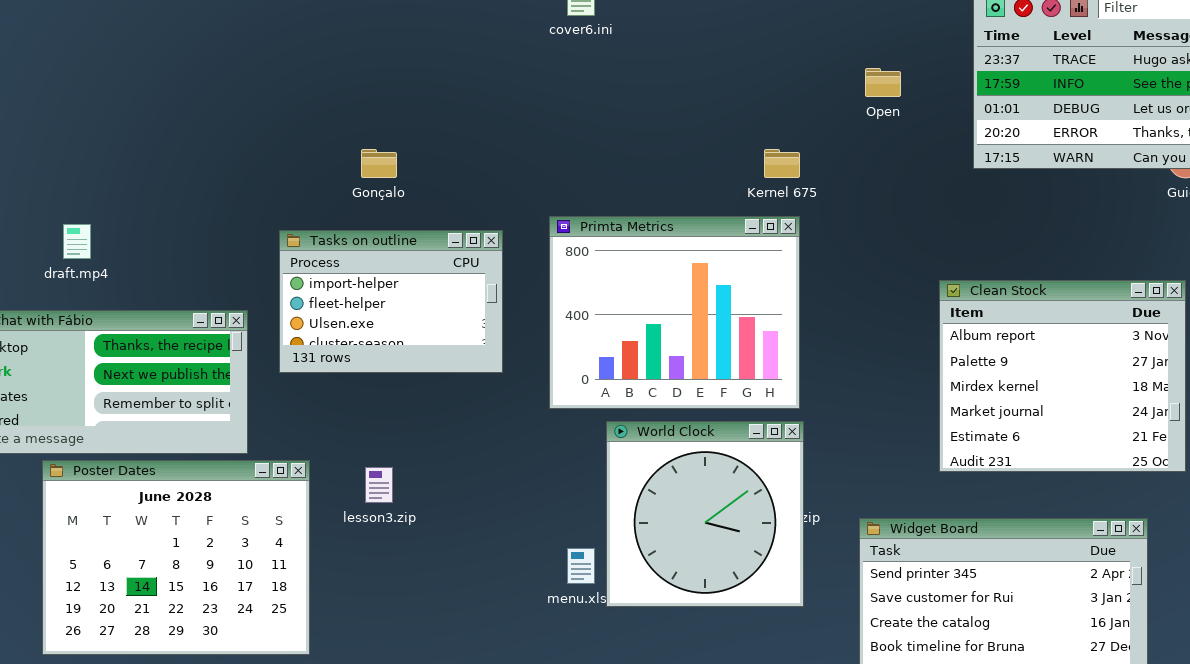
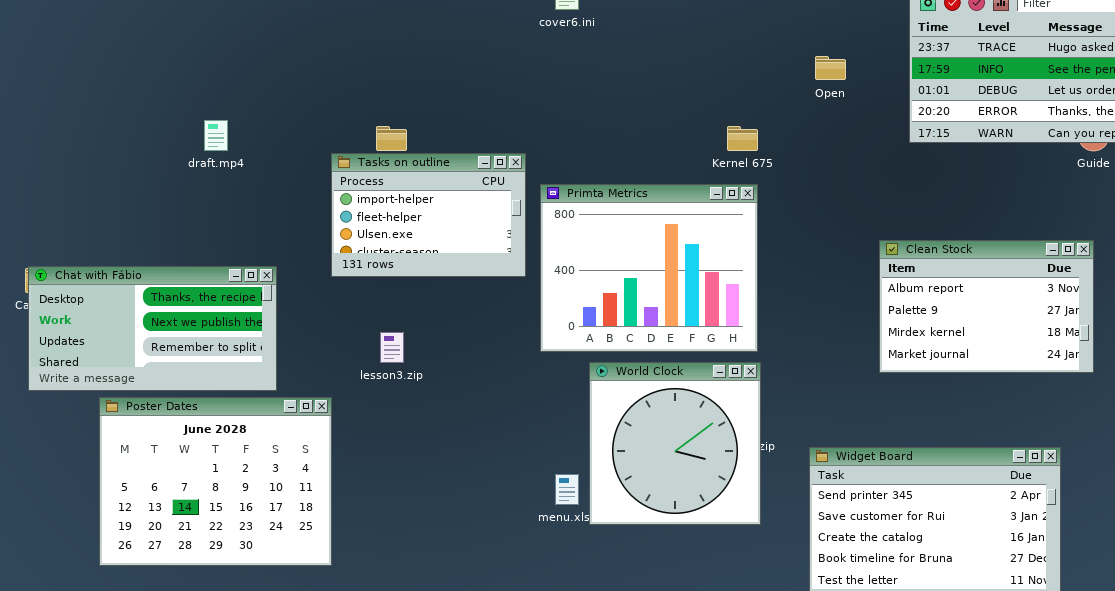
draft.mp4: [63,224,91,259] -> [204,120,228,151], moved
Tasks on outline: [279,230,503,373] -> [331,153,526,277], moved
Clean Stock: [939,280,1186,472] -> [879,240,1094,373], resized
lesson3.zip: [365,467,393,503] -> [380,332,404,363], moved

